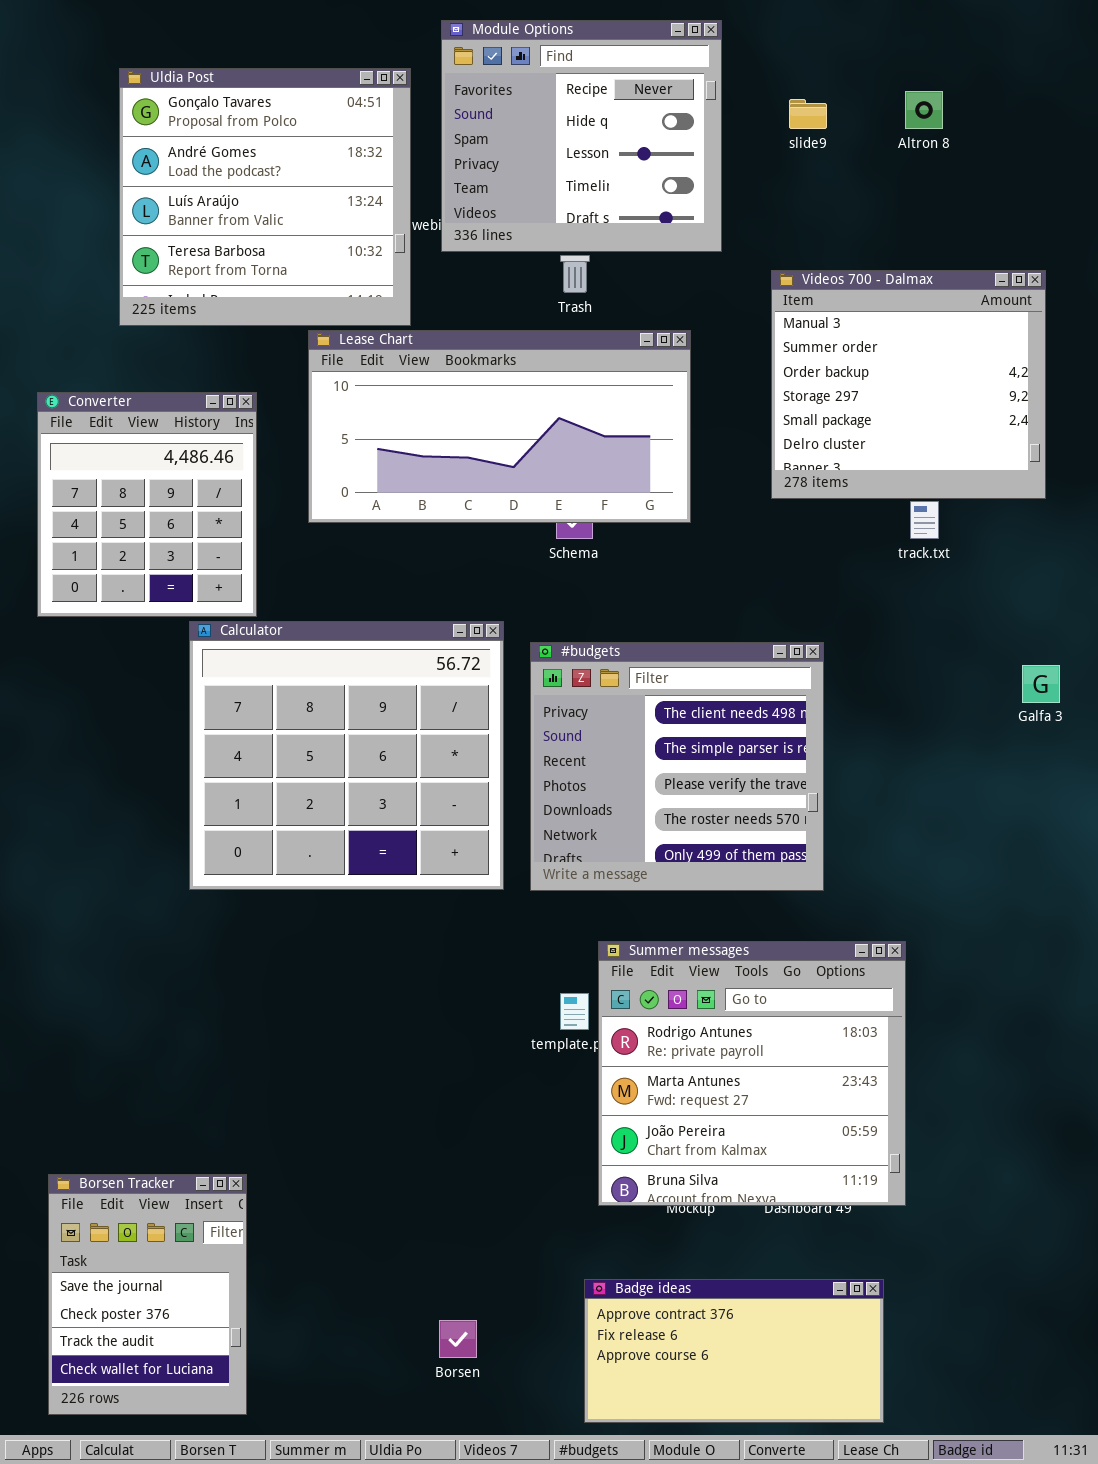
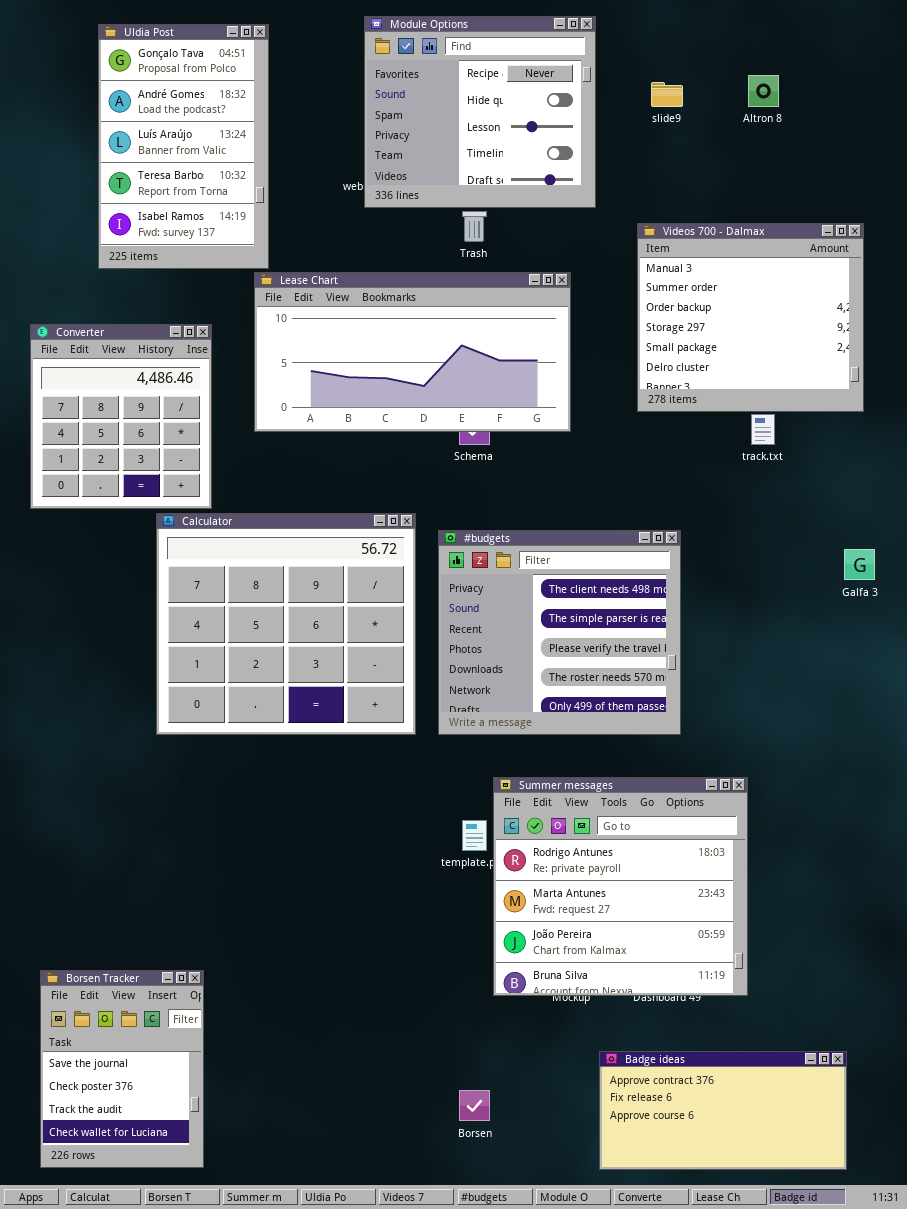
Uldia Post: [119,68,411,326] -> [98,24,269,269], resized
Badge ideas: [584,1279,884,1423] -> [599,1051,847,1170], moved
Borsen: [439,1320,477,1358] -> [459,1090,490,1121], moved

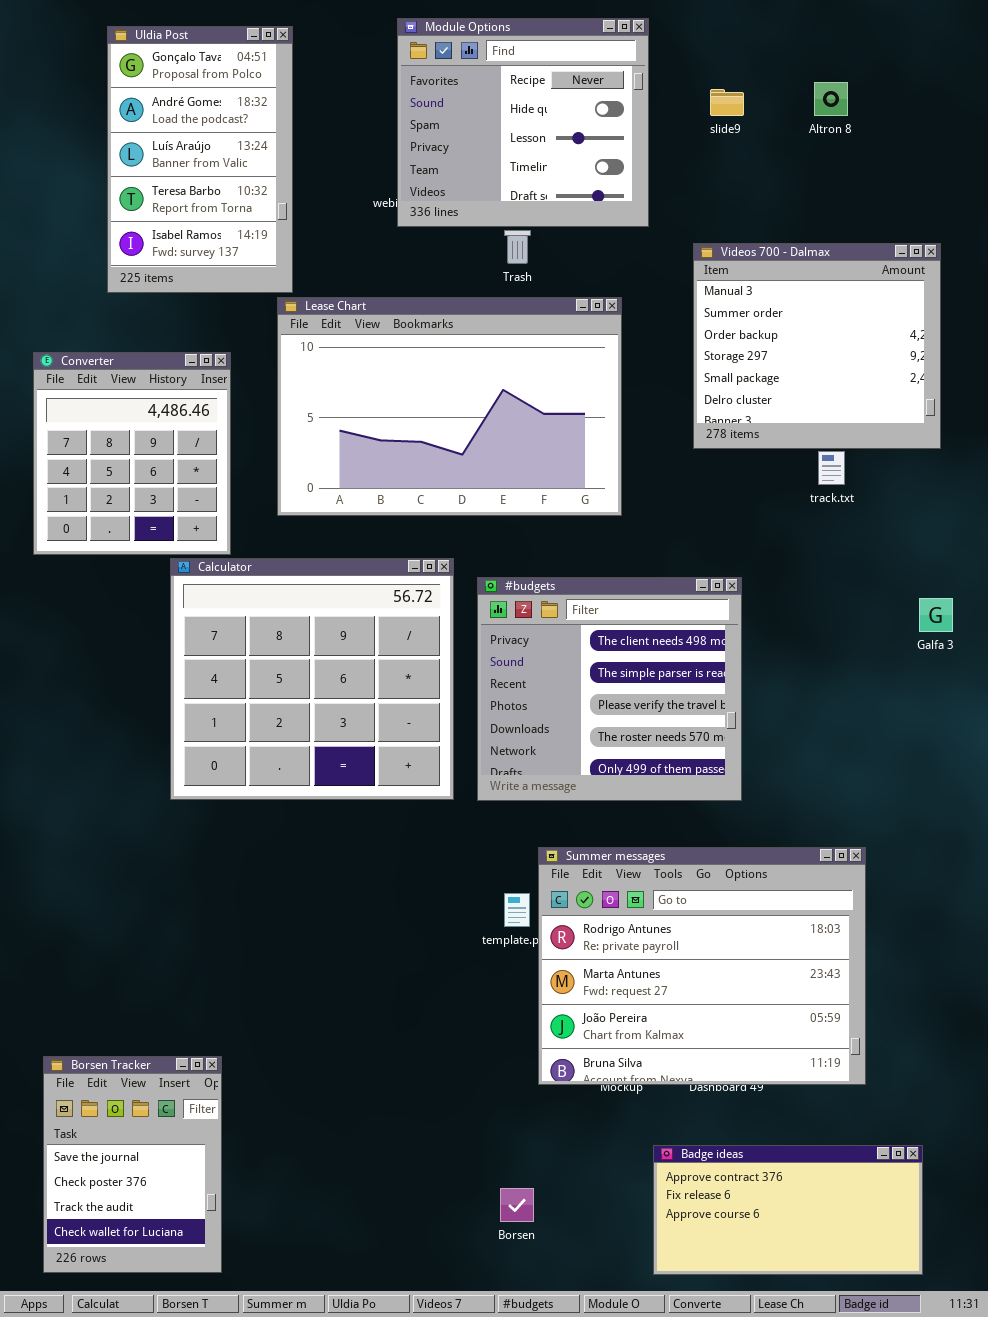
Lease Chart: [254,272,571,432] -> [277,297,622,516], resized
Summer messages: [493,777,748,996] -> [538,847,866,1085], resized

